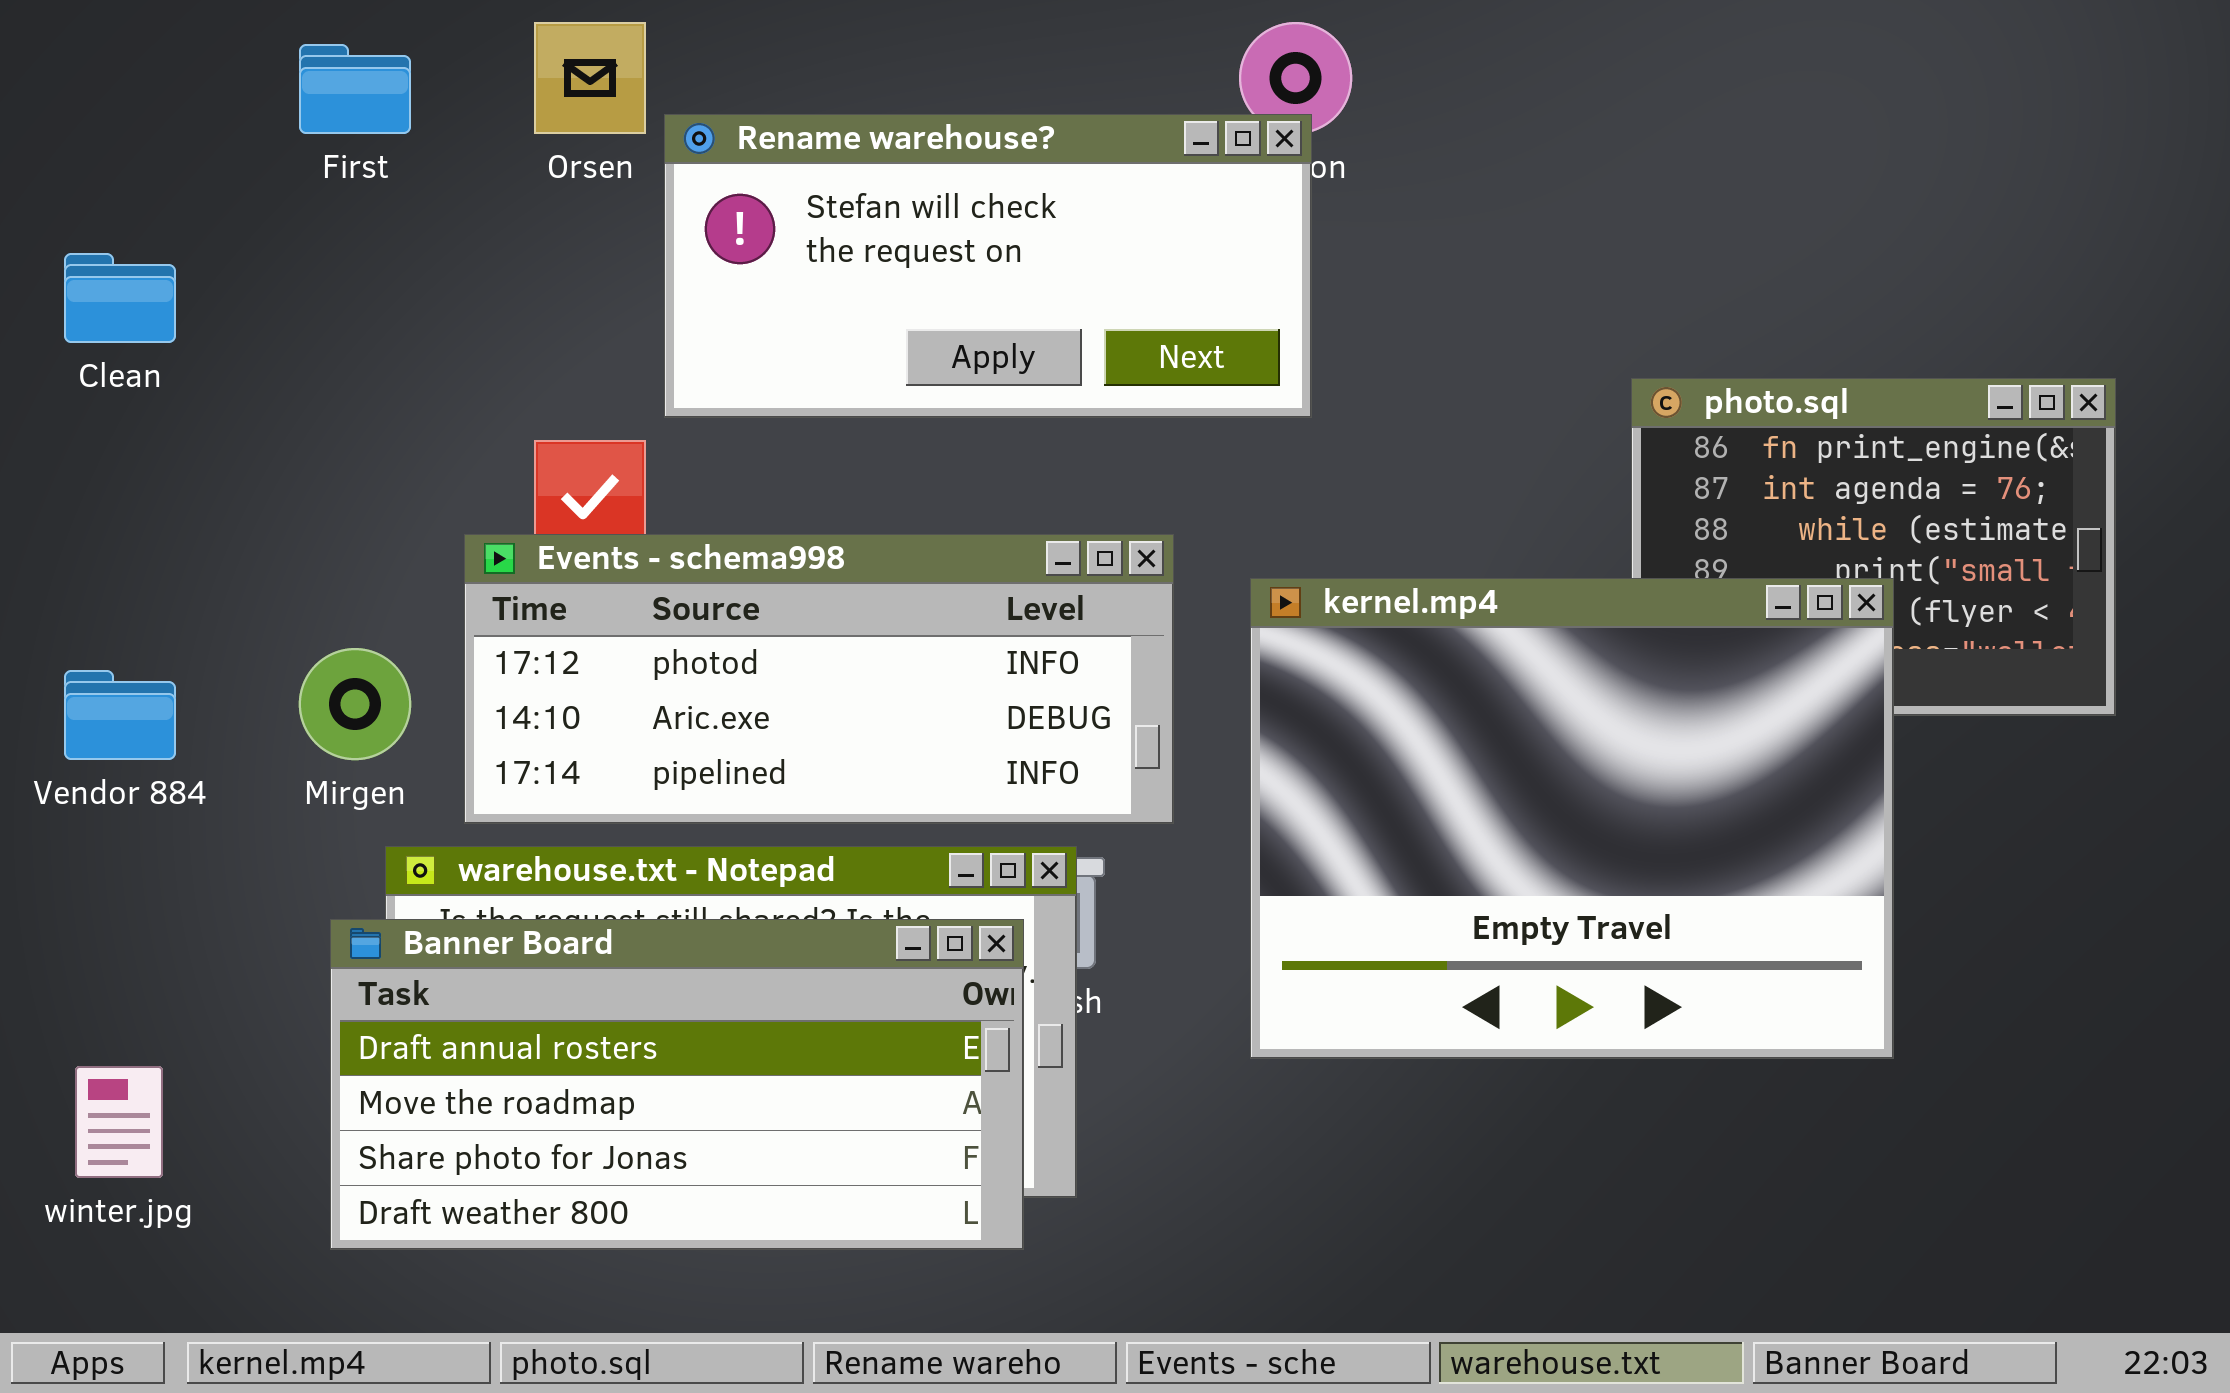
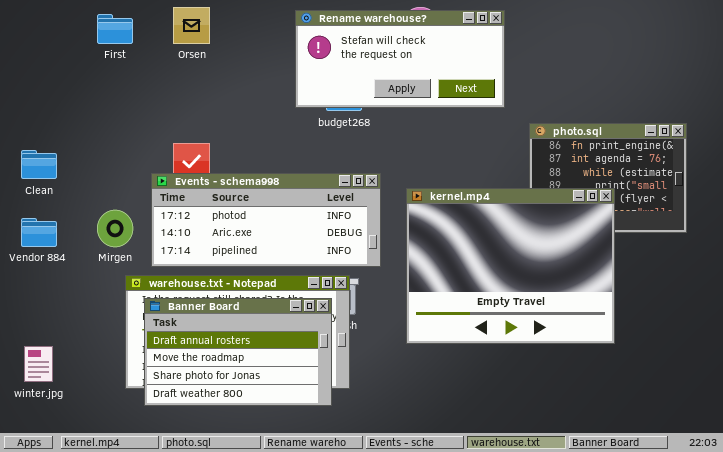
Rename warehouse?: [664,114,1312,418] -> [295,10,505,108], moved
Clean: [64,253,176,343] -> [21,150,57,179], moved
Banner Board: [330,919,1024,1250] -> [144,298,332,406], resized

